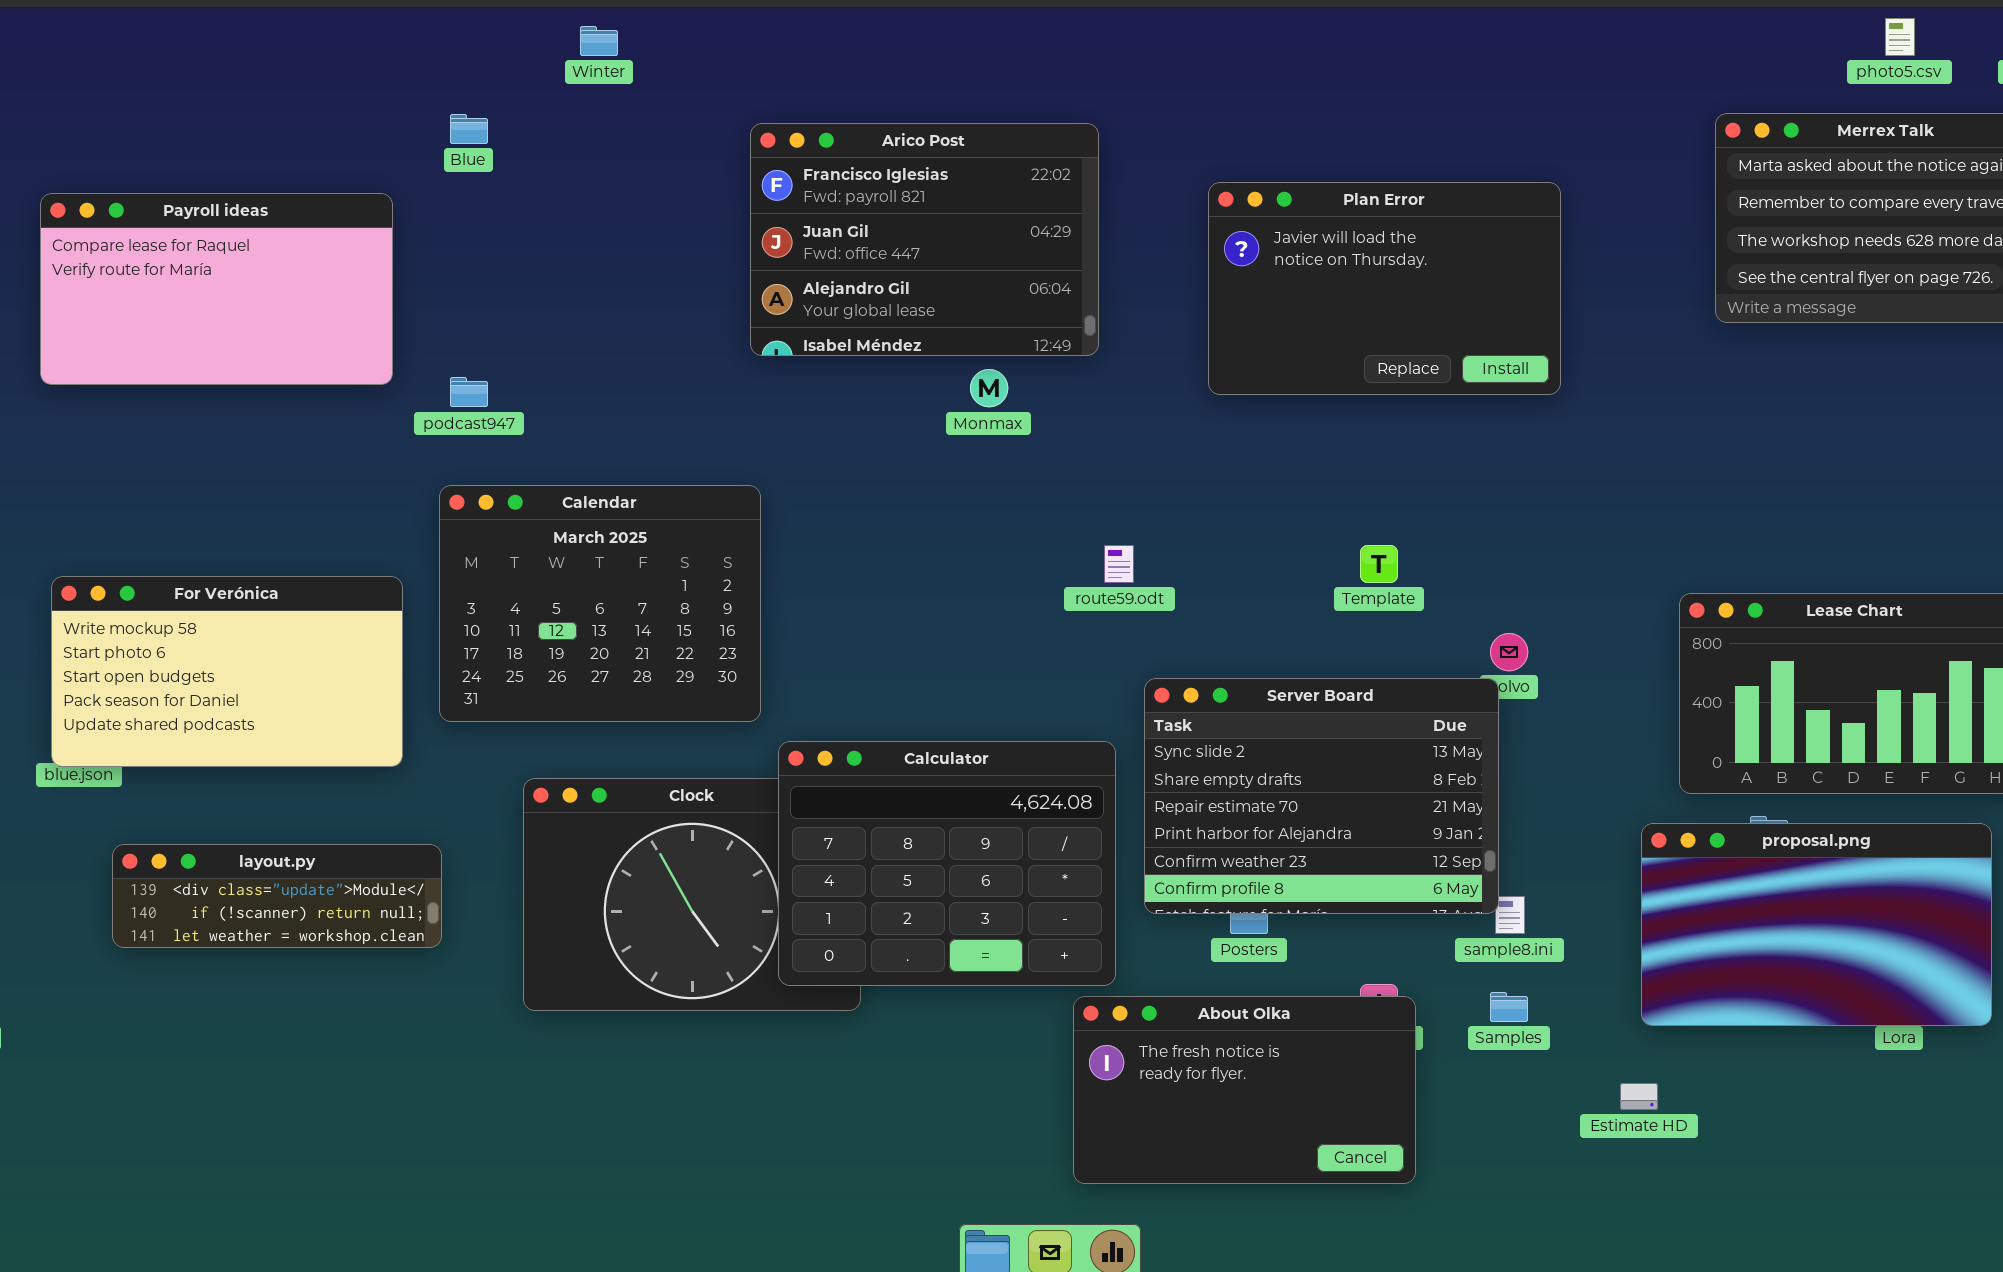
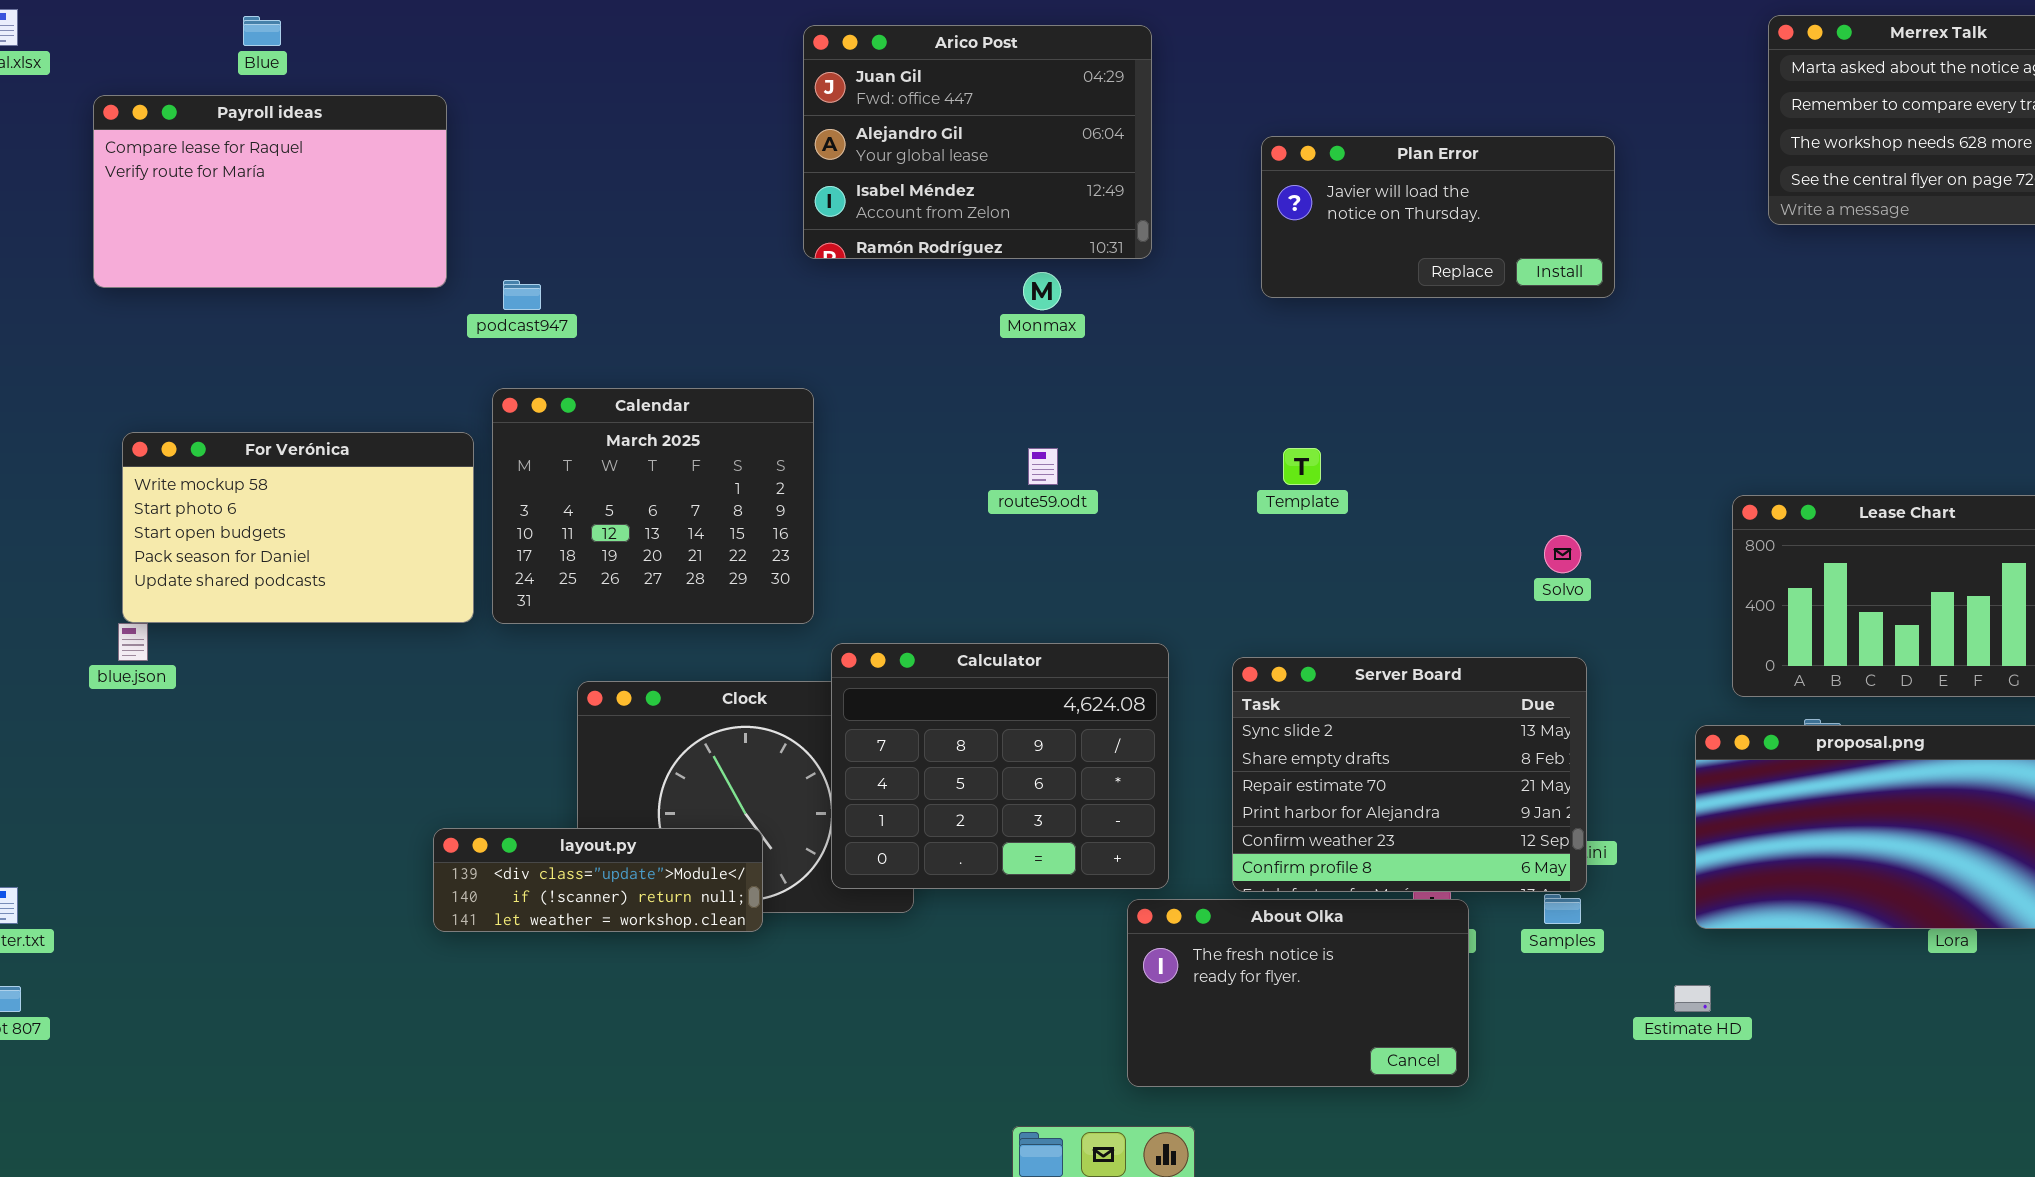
Blue: [450,114,488,144] -> [243,16,281,46], moved
Arico Post: [750,123,1099,356] -> [803,25,1152,259], scrolled down 1 row
Plan Error: [1208,182,1561,395] -> [1261,136,1615,298], resized
route59.odt: [1104,545,1134,583] -> [1028,448,1058,485], moved
Template: [1360,545,1398,583] -> [1283,448,1321,485], moved
For Verónica: [51,576,403,767] -> [122,432,474,623], moved
Server Board: [1144,678,1499,914] -> [1232,657,1587,892], moved
layout.py: [112,844,442,948] -> [433,828,763,932], moved

